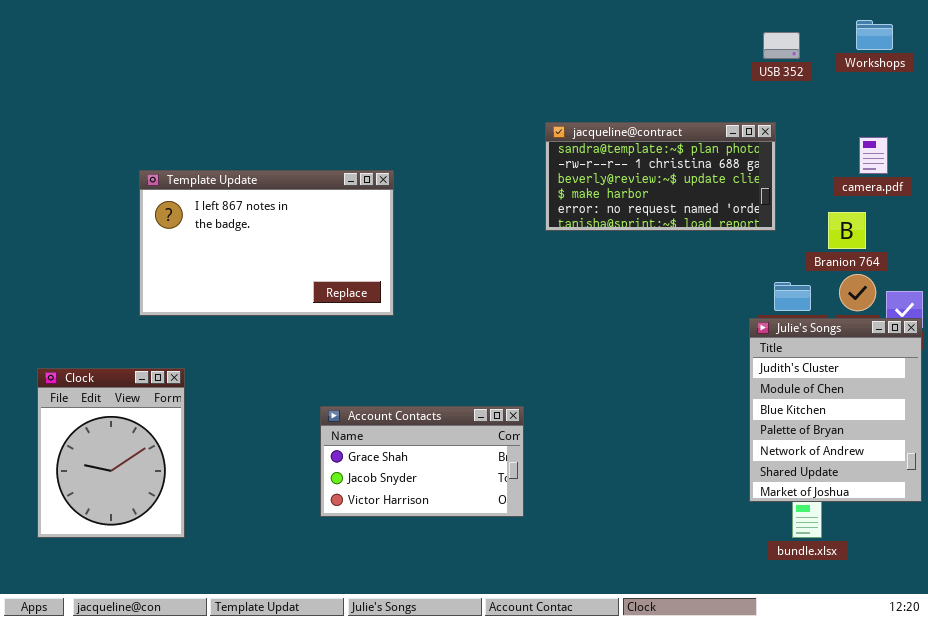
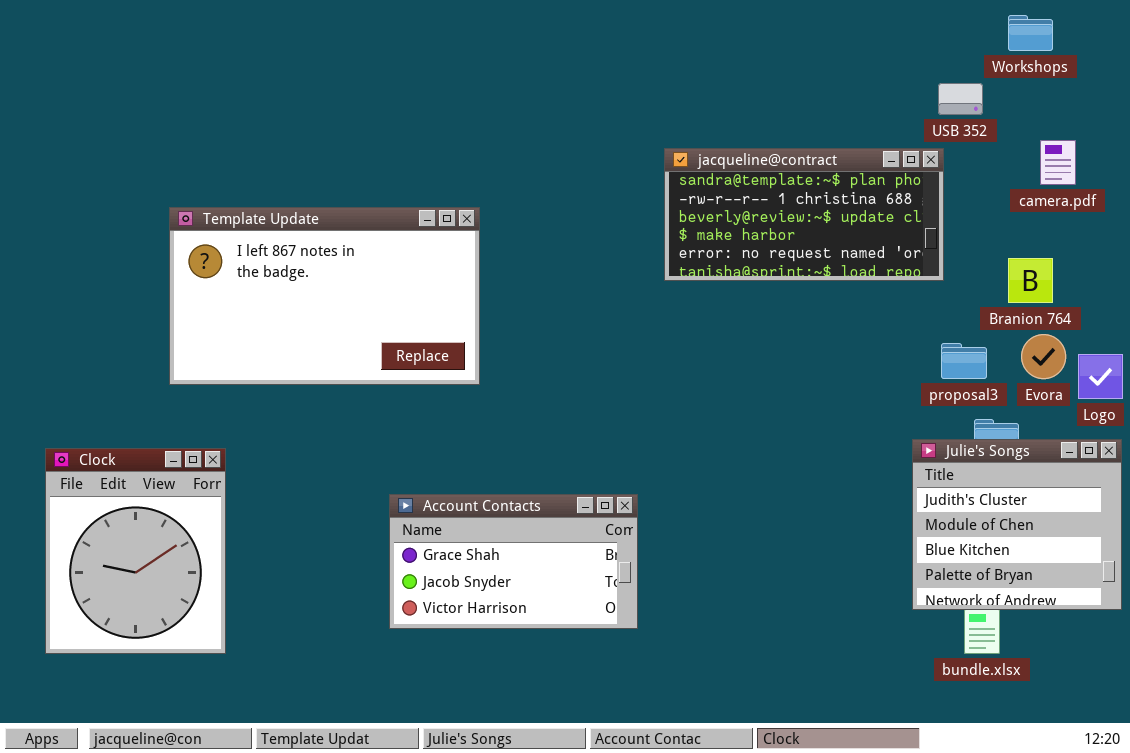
Workshops: [856,20,893,50] -> [1008,15,1053,51], moved
USB 352: [763,32,800,59] -> [938,83,983,115], moved
camera.pdf: [859,137,888,174] -> [1040,140,1076,185], moved
Julie's Songs: [749,318,922,502] -> [912,439,1122,610], resized

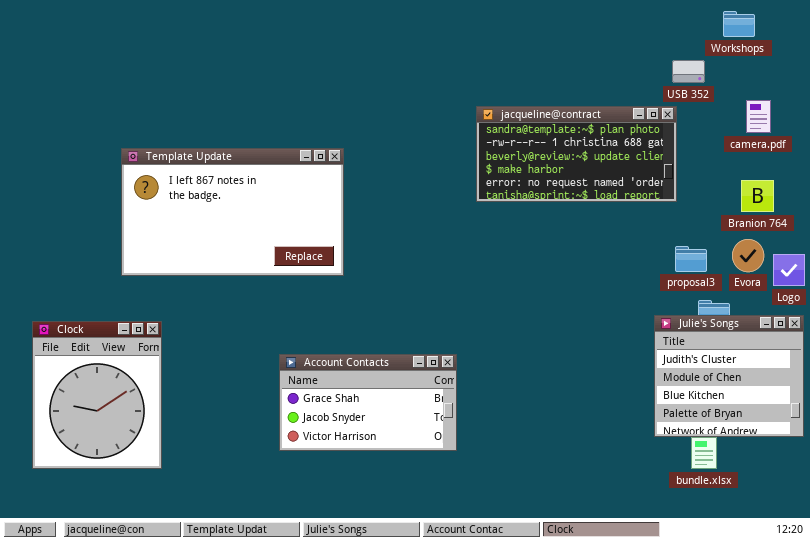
Branion 764: [1008,258,1053,303] -> [741,180,774,212], moved

